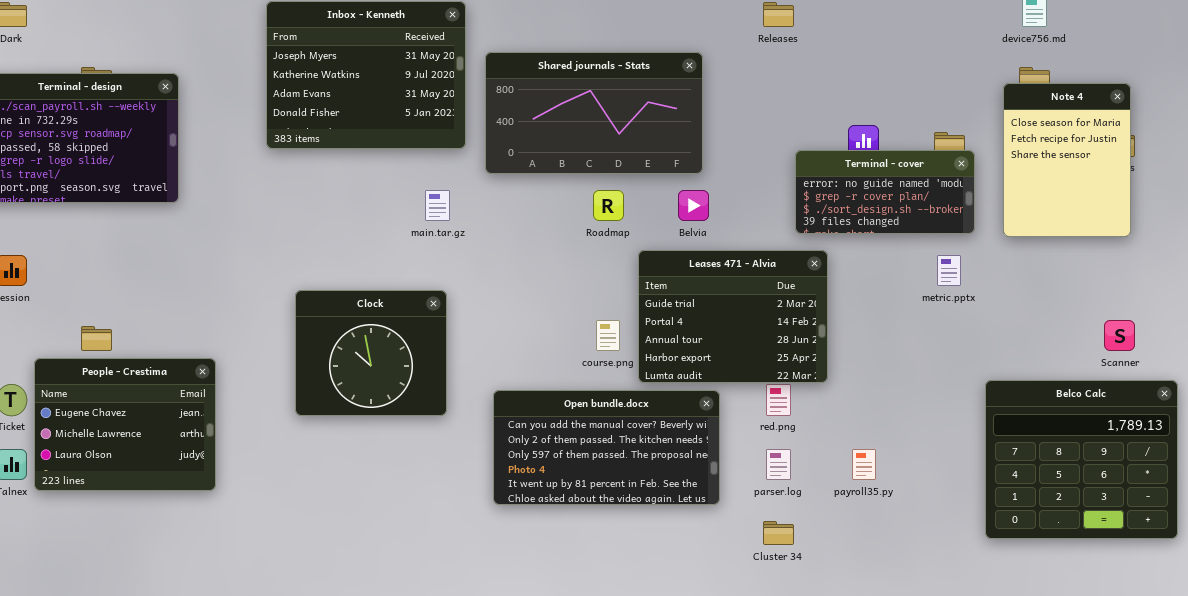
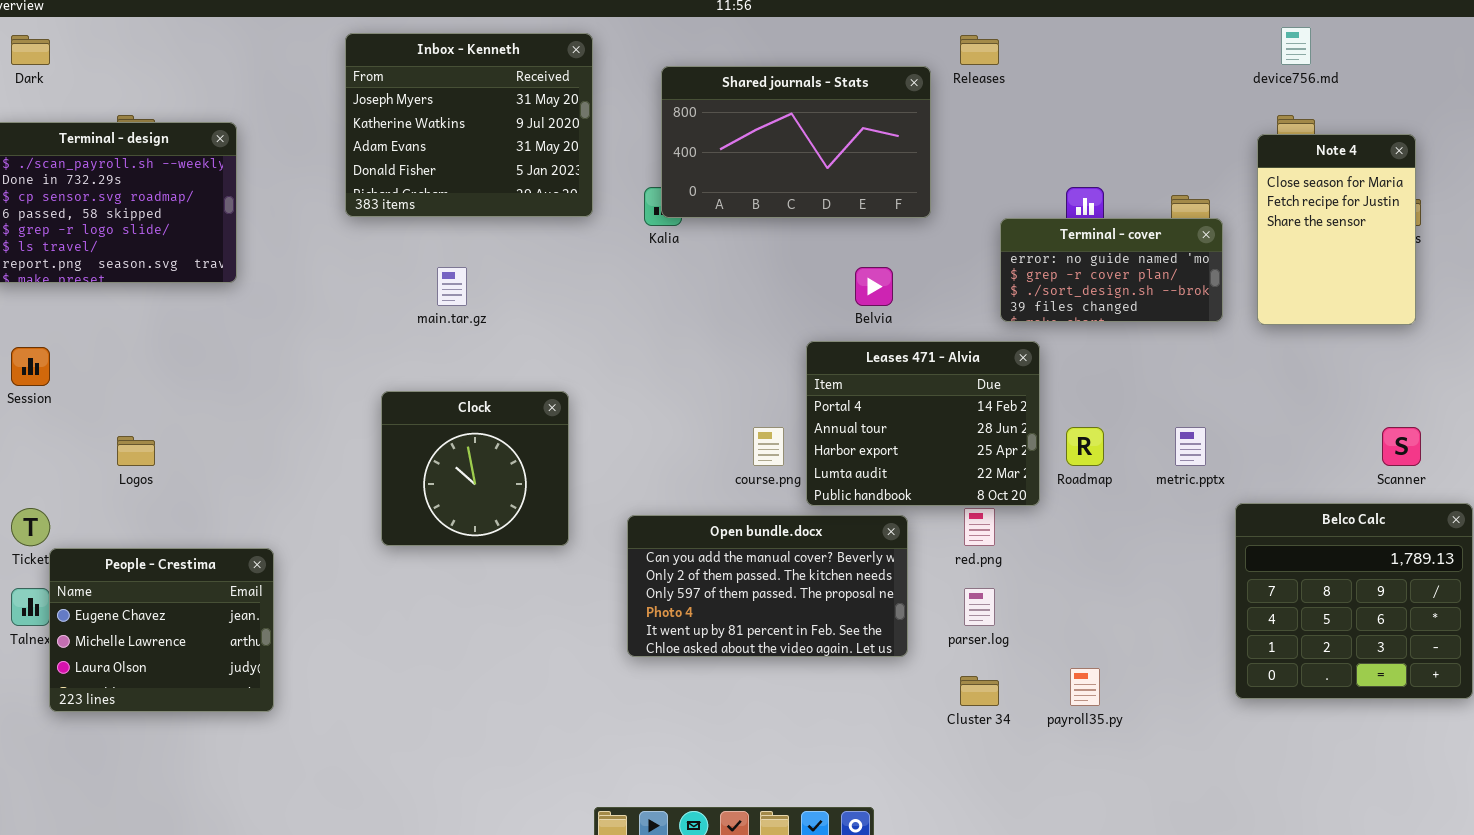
Shared journals - Stats: [485,52,703,174] -> [661,66,931,218], moved
main.tar.gz: [425,190,450,221] -> [437,267,467,306], moved
Roadmap: [593,190,624,221] -> [1066,427,1104,466], moved
Leases 471 - Alvia: [638,250,828,383] -> [806,341,1040,506], scrolled down 1 row
metric.pptx: [937,255,961,286] -> [1175,427,1206,466], moved
People - Crestima: [34,358,216,491] -> [49,548,274,712], moved
payroll35.py: [852,449,876,480] -> [1070,668,1100,706], moved

